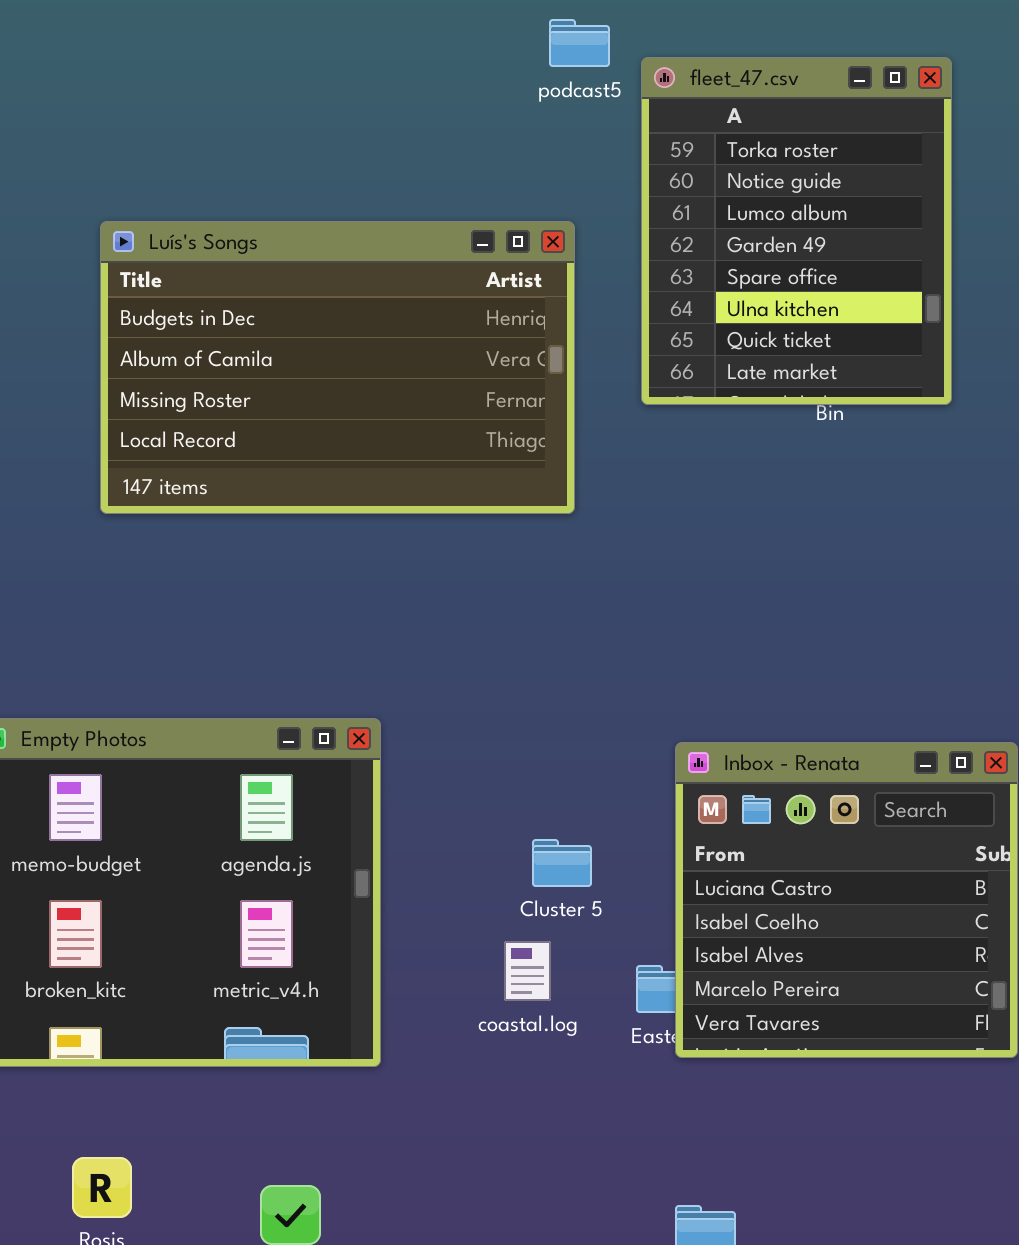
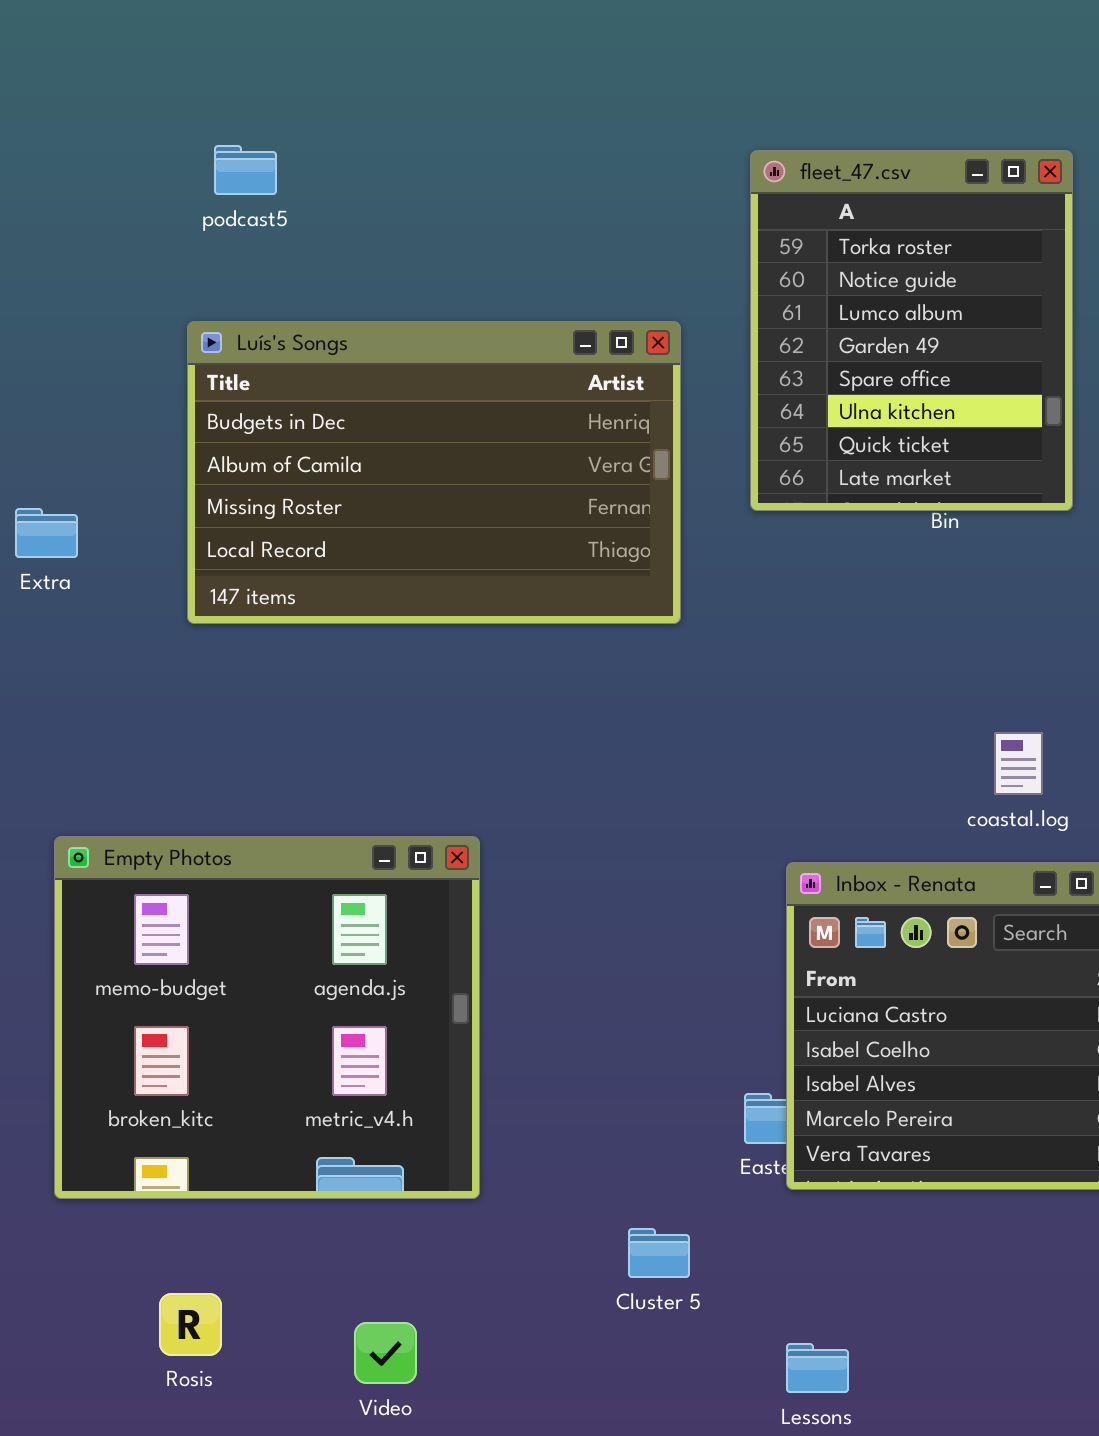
podcast5: [549,19,610,67] -> [214,145,277,195], moved
Cluster 5: [532,839,592,887] -> [628,1228,690,1278], moved
coastal.log: [504,941,551,1001] -> [994,732,1043,795], moved

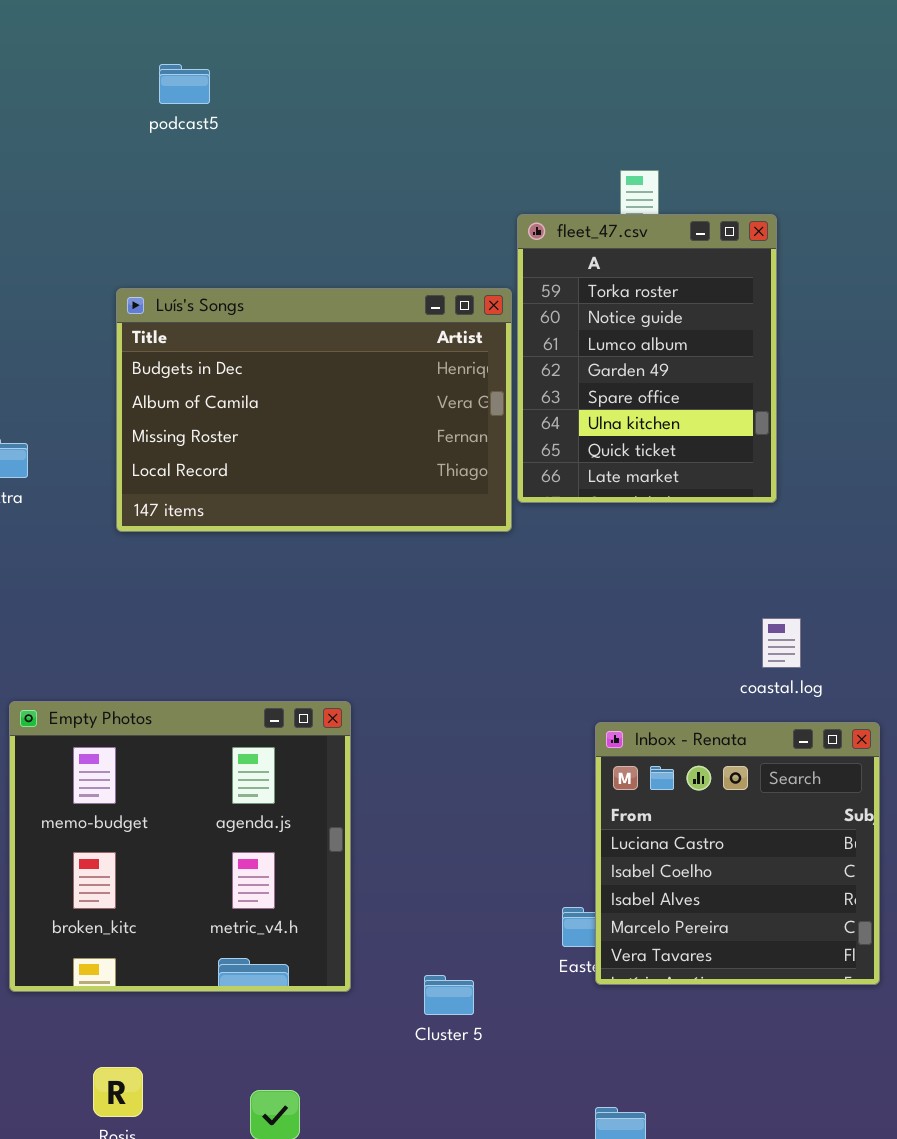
podcast5: [214,145,277,195] -> [159,64,210,104], moved
fleet_47.csv: [750,150,1073,511] -> [517,214,777,503], moved
Cluster 5: [628,1228,690,1278] -> [424,975,474,1015], moved

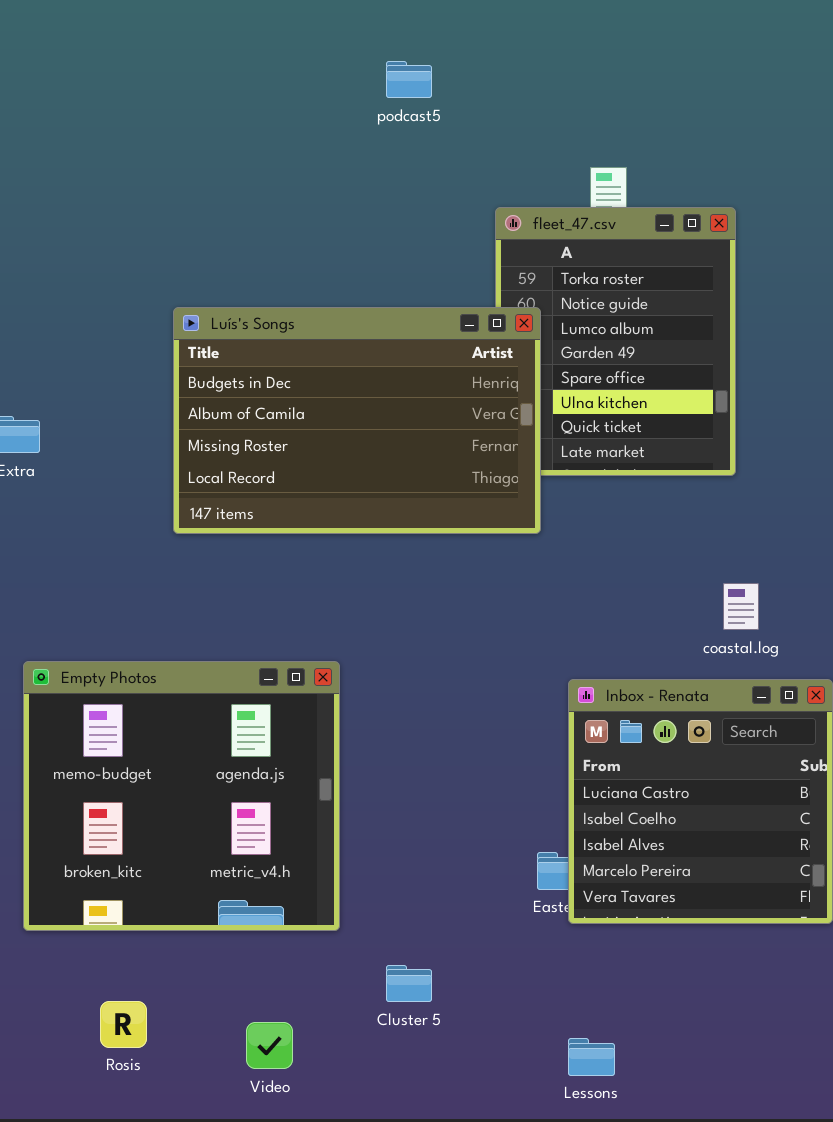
podcast5: [159,64,210,104] -> [386,61,432,98], moved
Luís's Songs: [116,288,512,532] -> [173,307,541,534], moved
Cluster 5: [424,975,474,1015] -> [386,965,432,1002], moved

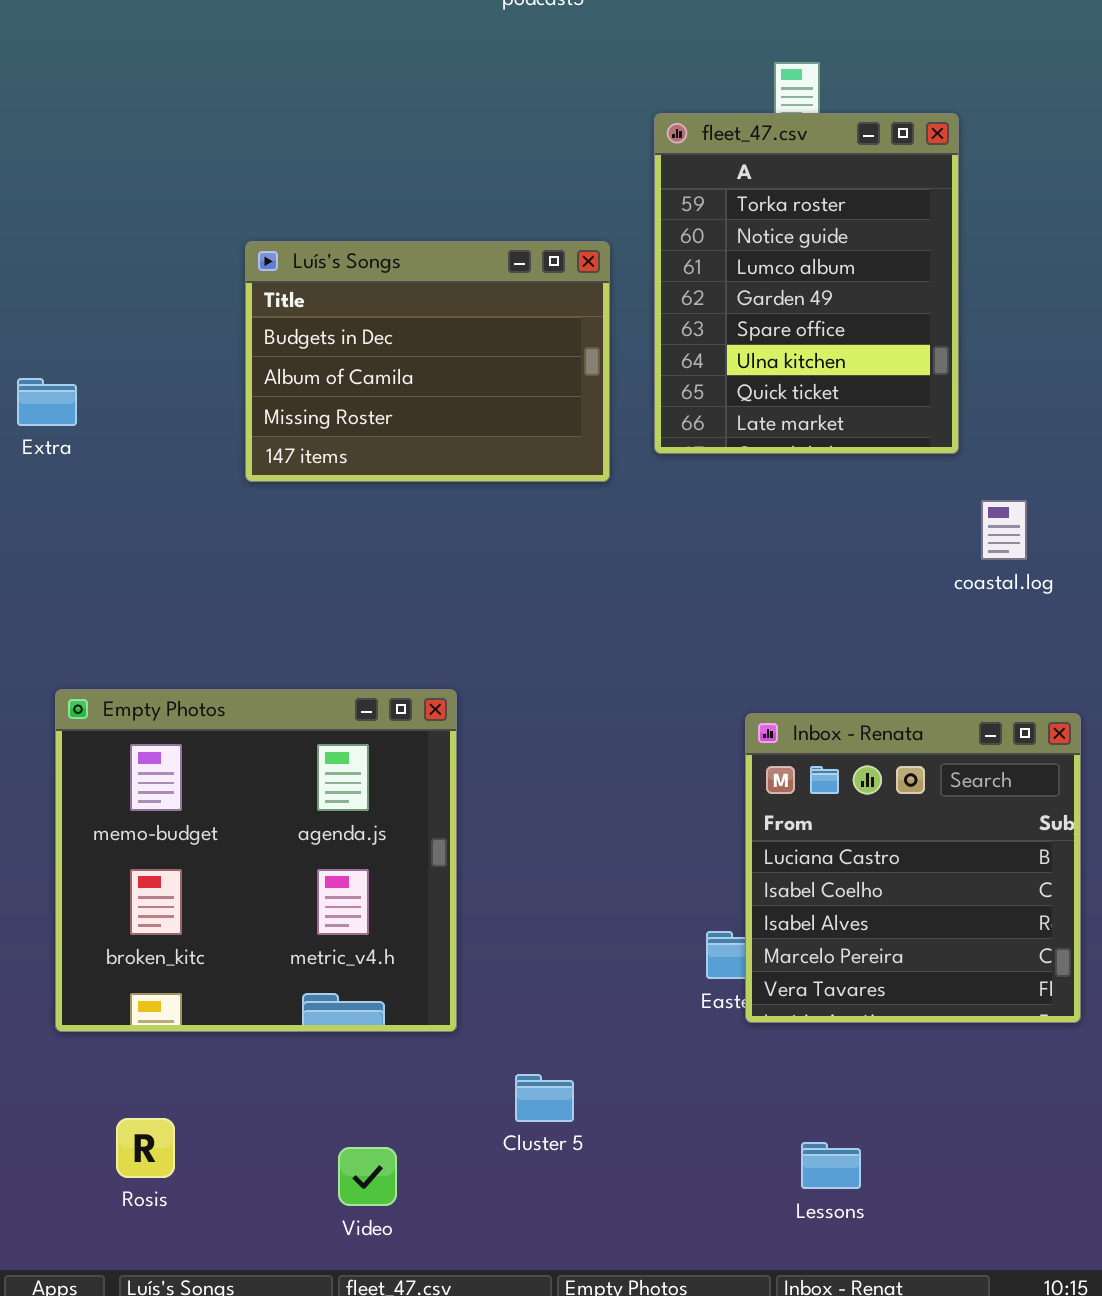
Luís's Songs: [173,307,541,534] -> [245,241,610,482], resized
coastal.log: [723,583,759,630] -> [981,500,1027,560], moved
Rosis: [100,1001,147,1048] -> [116,1118,175,1178], moved
Lessons: [568,1038,615,1076] -> [801,1142,861,1189], moved

